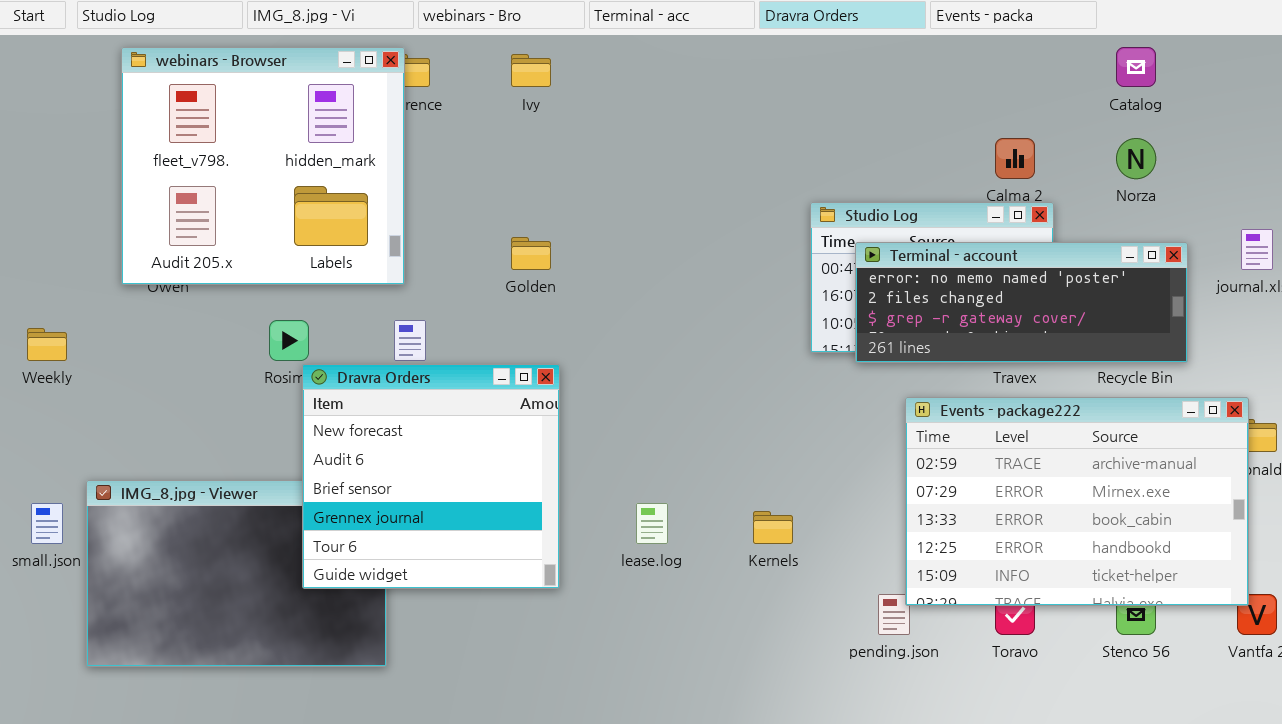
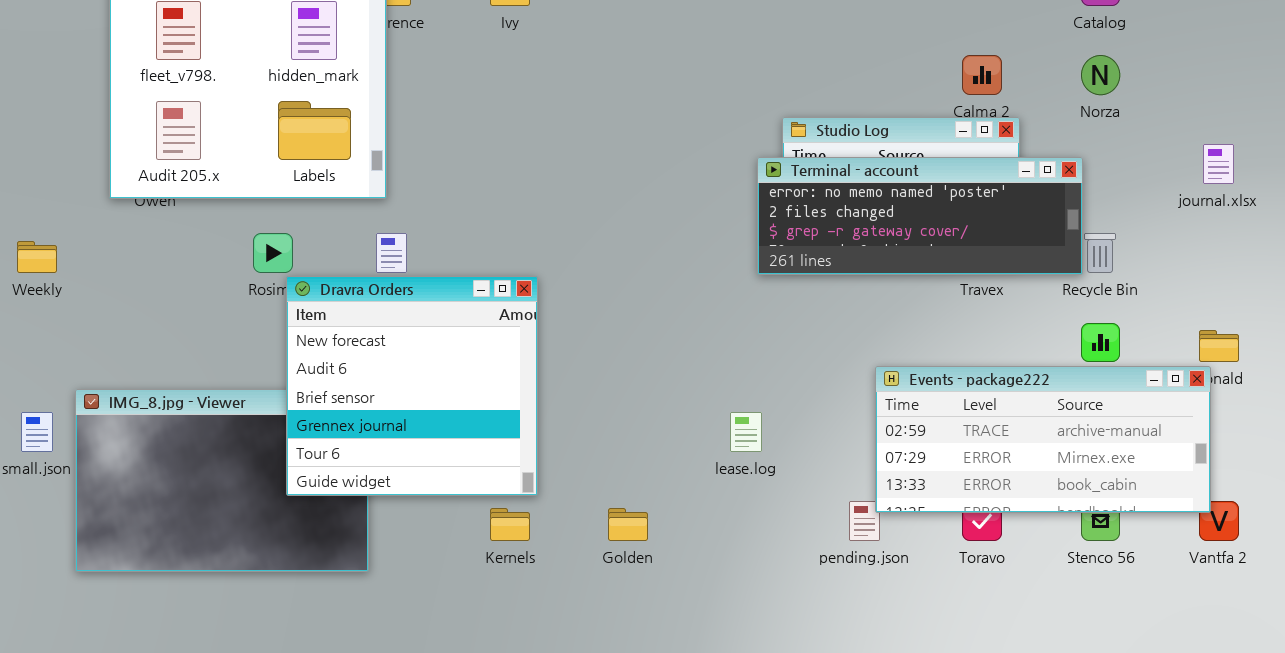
Golden: [511,237,551,270] -> [608,508,648,541], moved
Terminal - account: [855,242,1188,363] -> [757,157,1083,275], moved
Events - package222: [905,397,1249,606] -> [875,366,1211,513], resized
lease.log: [636,503,668,544] -> [730,412,762,452], moved
Kernels: [753,511,793,544] -> [490,508,530,541], moved

